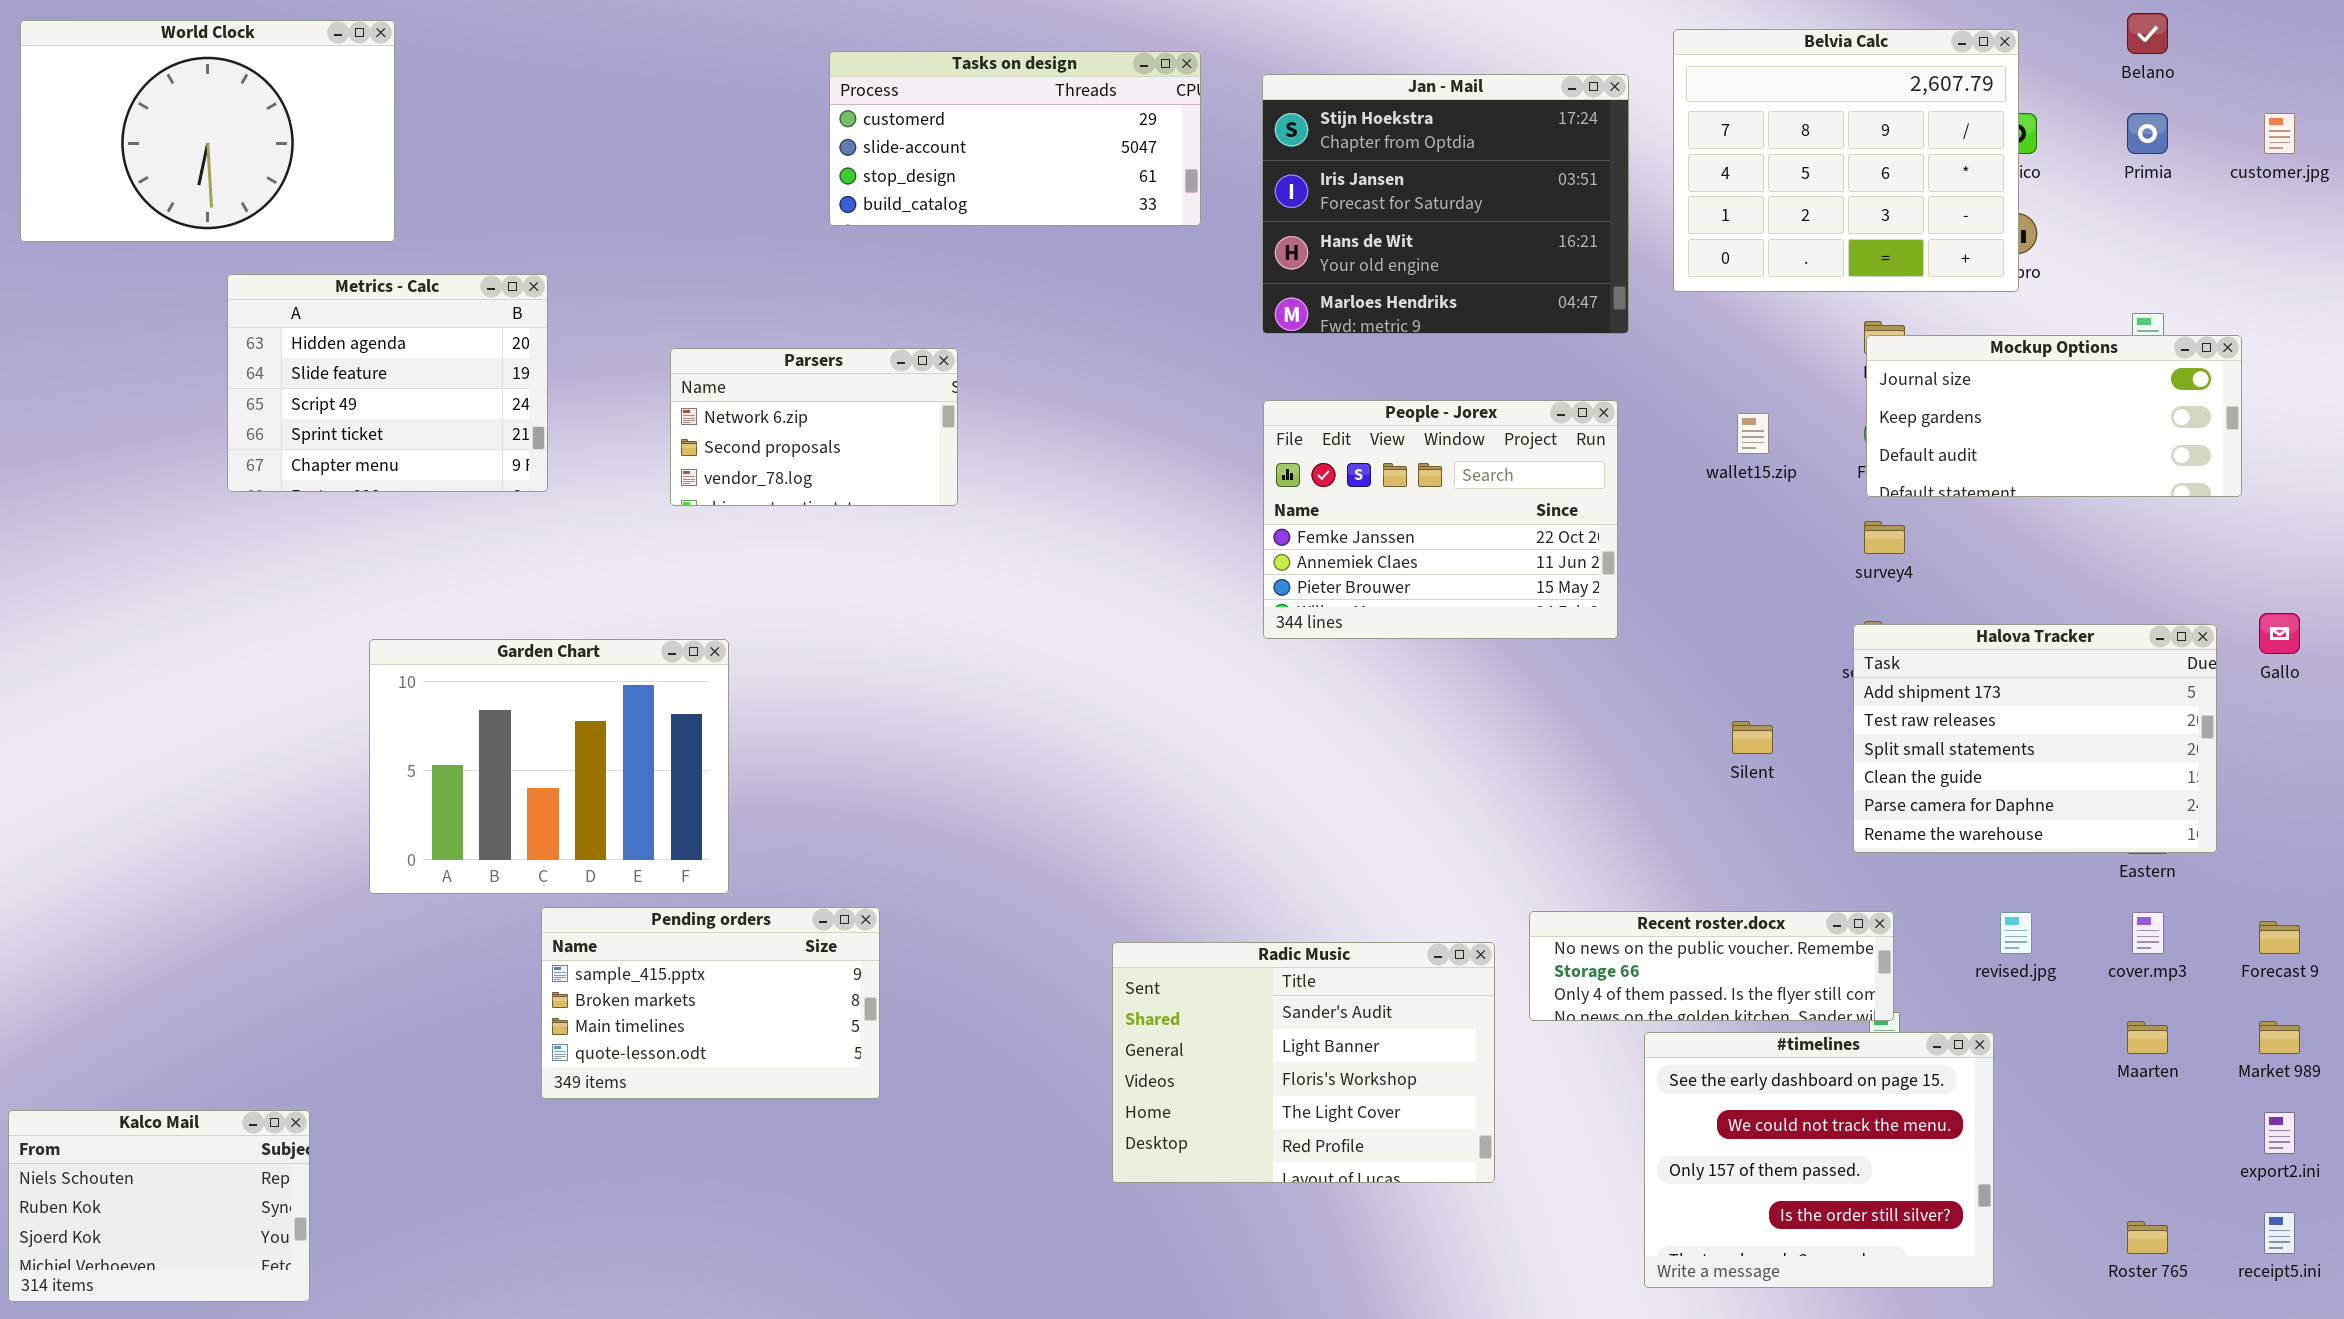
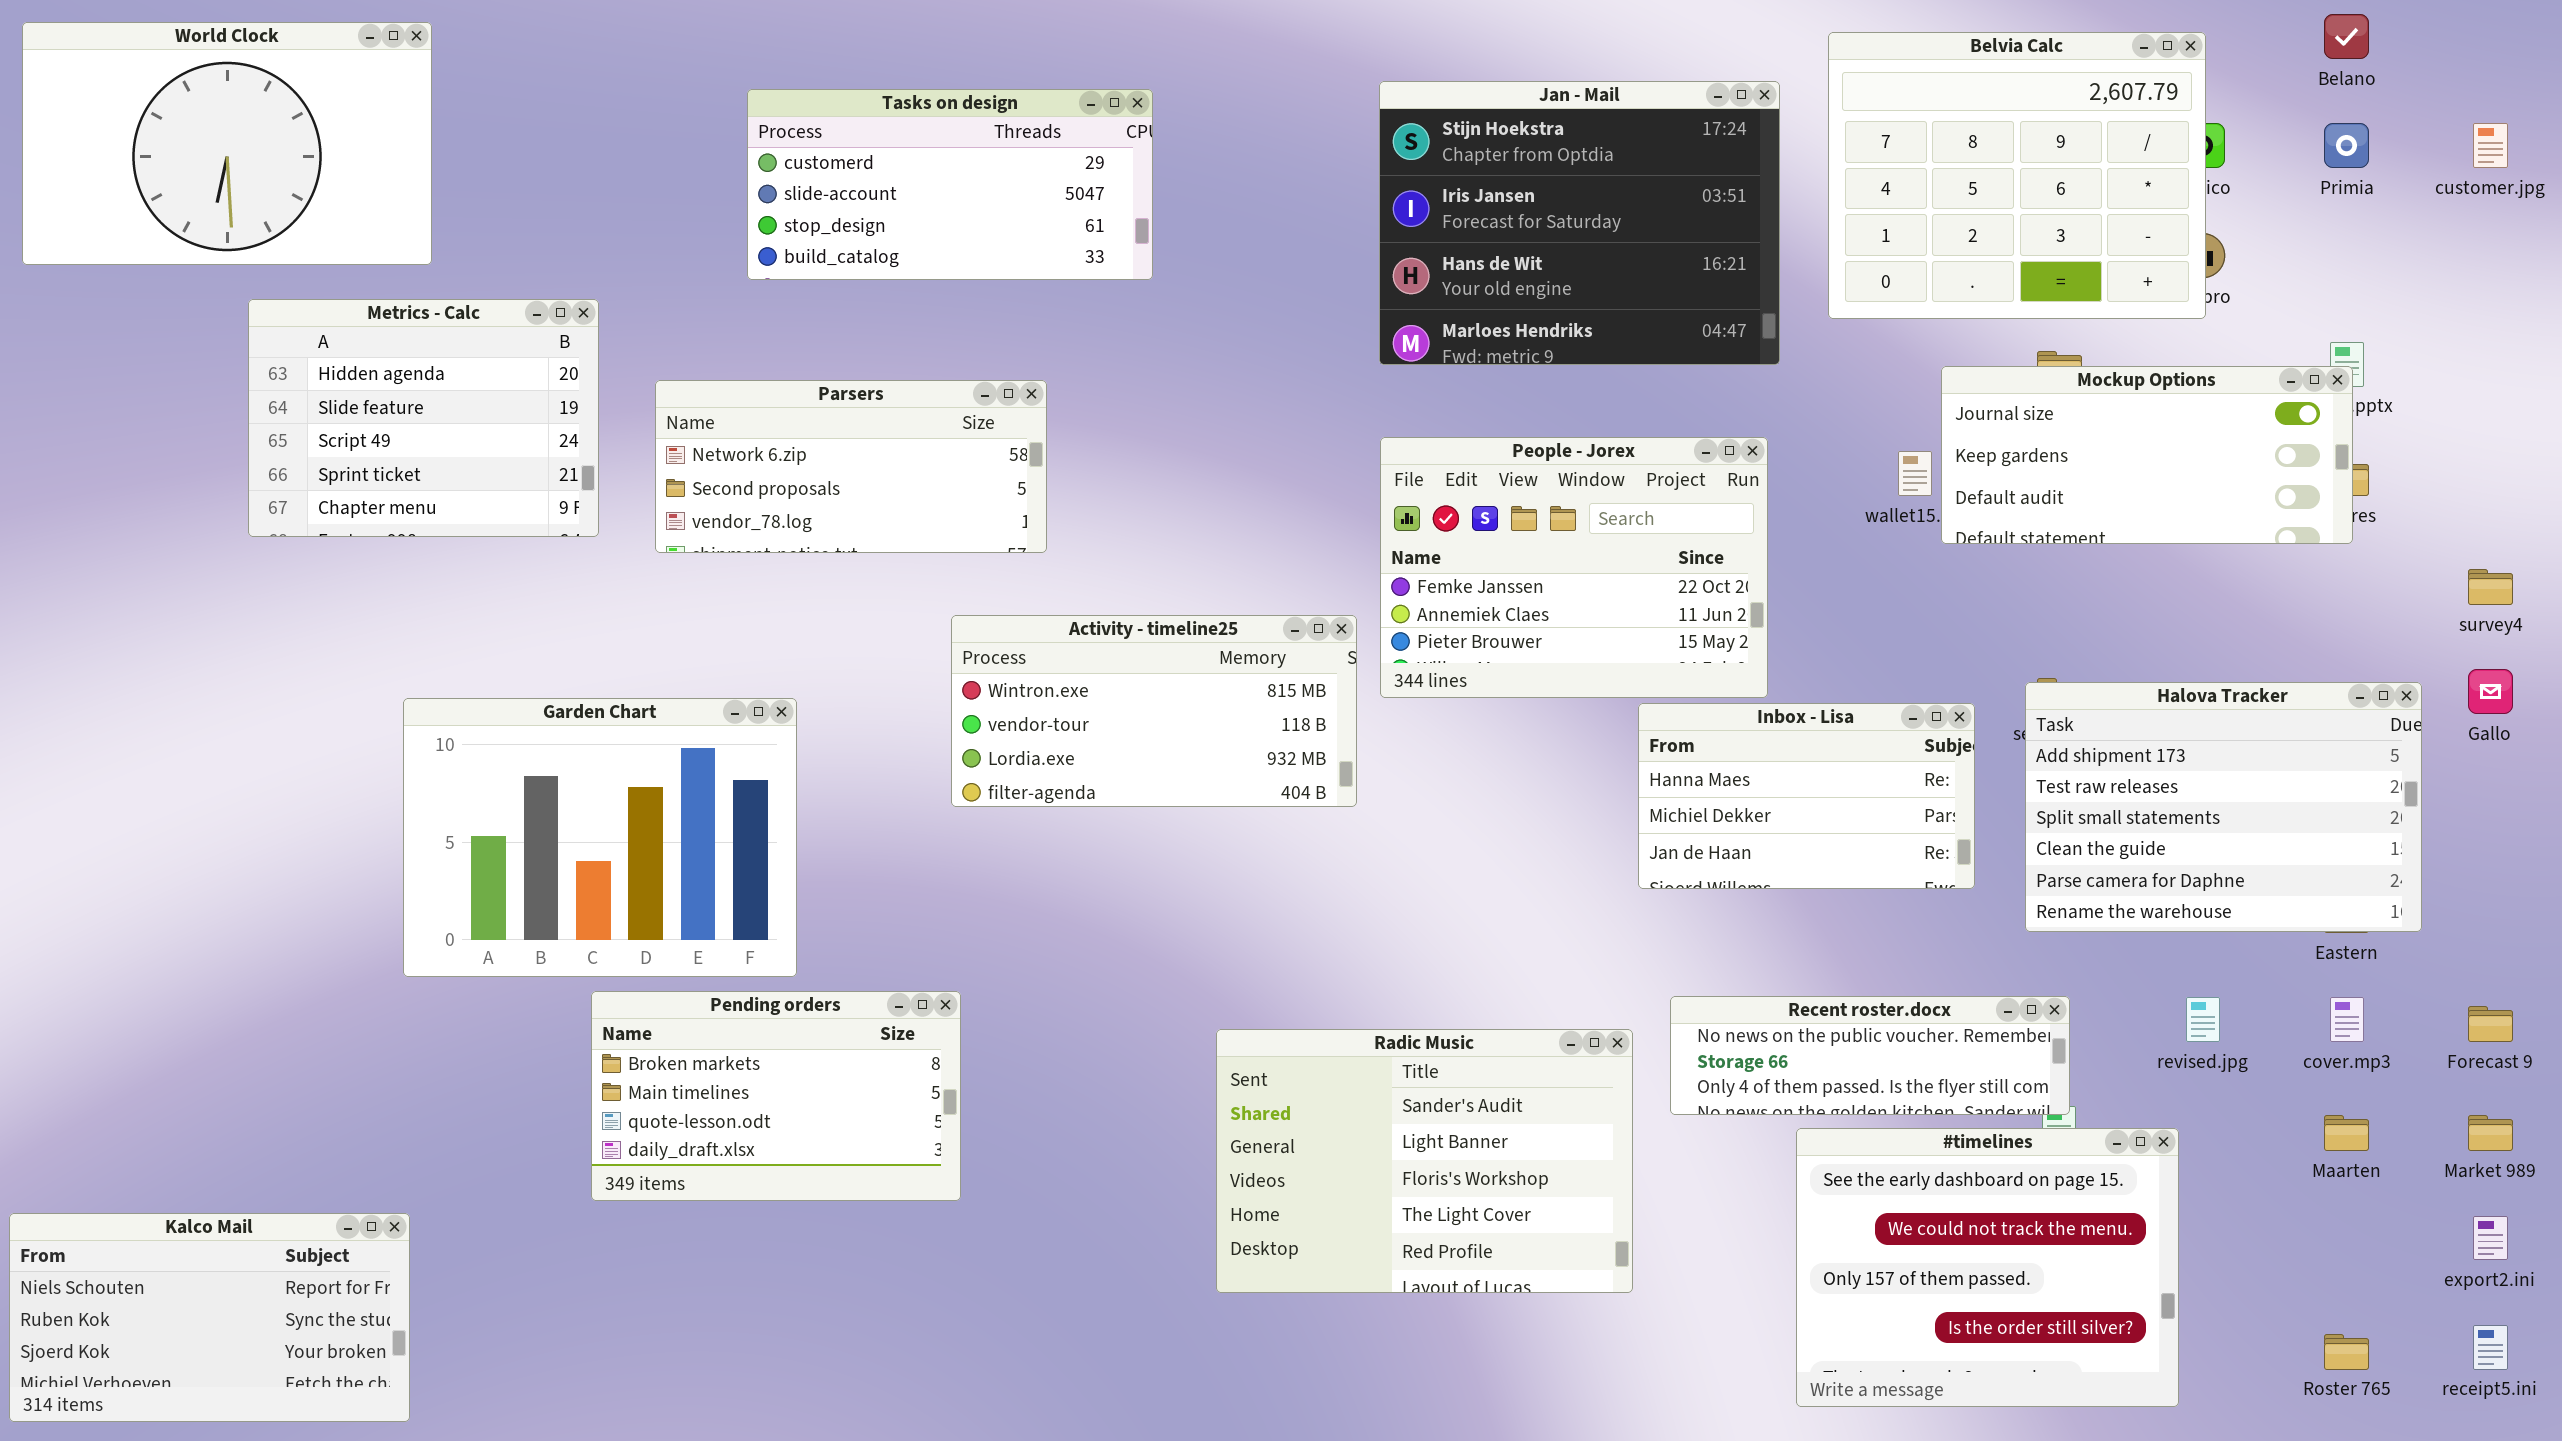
Tasks on design: [829,51,1201,226] -> [747,89,1153,280], moved
Mockup Options: [1866,335,2242,497] -> [1941,366,2353,544], moved
Parsers: [670,348,958,506] -> [655,380,1047,553], resized
survey4: [1864,521,1905,554] -> [2468,569,2513,605], moved
Activity - timeline25: none -> [951,615,1357,807], opened
Inbox - Lisa: none -> [1638,703,1975,889], opened
Pending orders: [541,907,880,1099] -> [591,991,961,1201], scrolled down 1 row
Kalco Mail: [8,1110,310,1302] -> [9,1213,410,1422], resized

